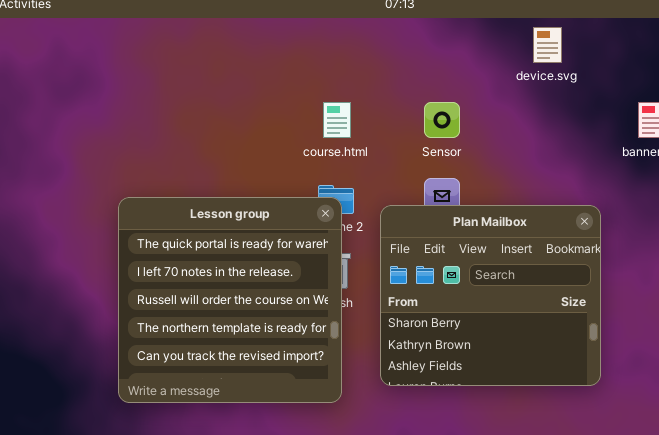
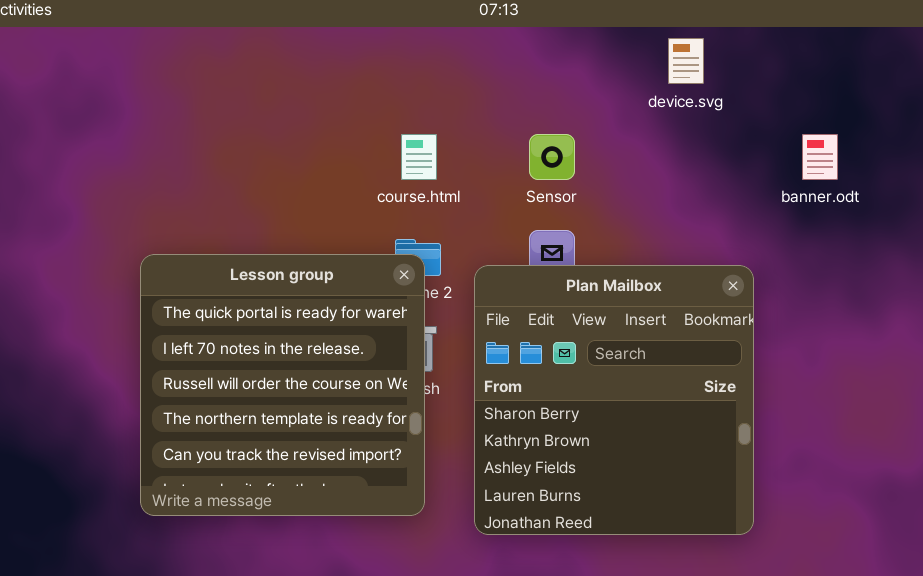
Plan Mailbox: [380,205,601,386] -> [474,265,754,535], resized

